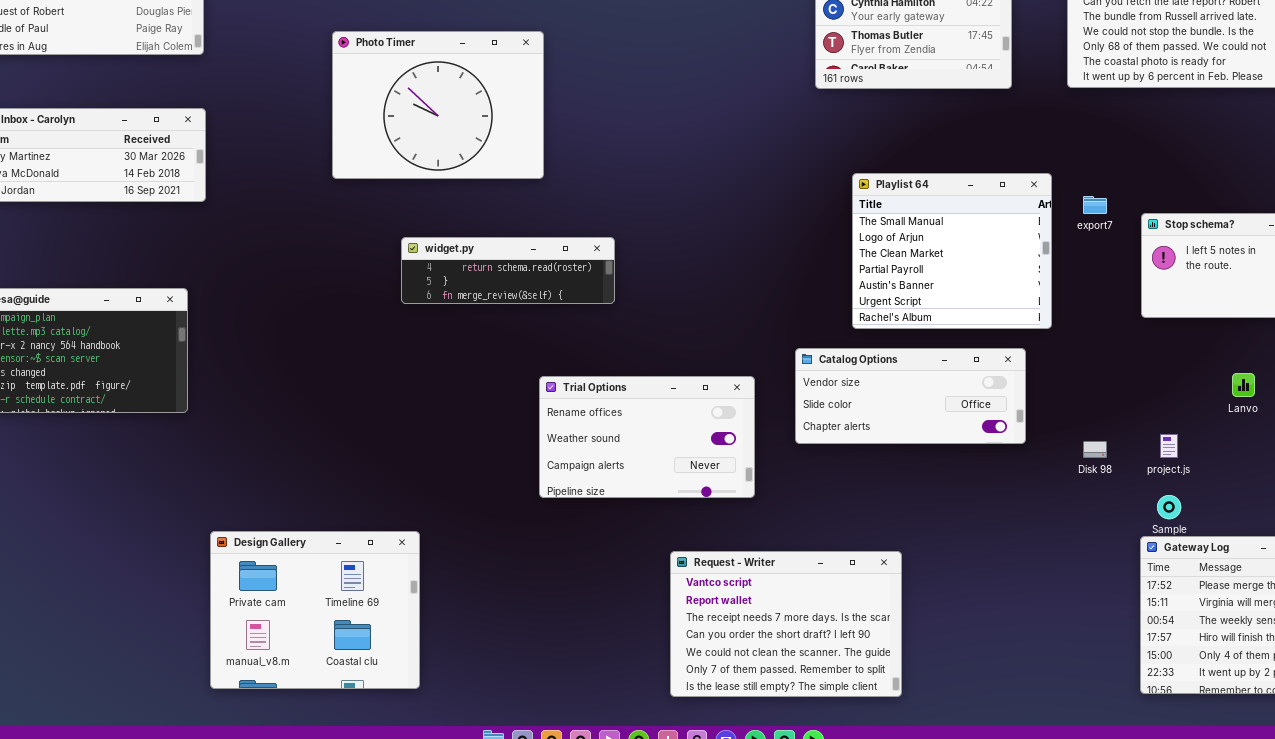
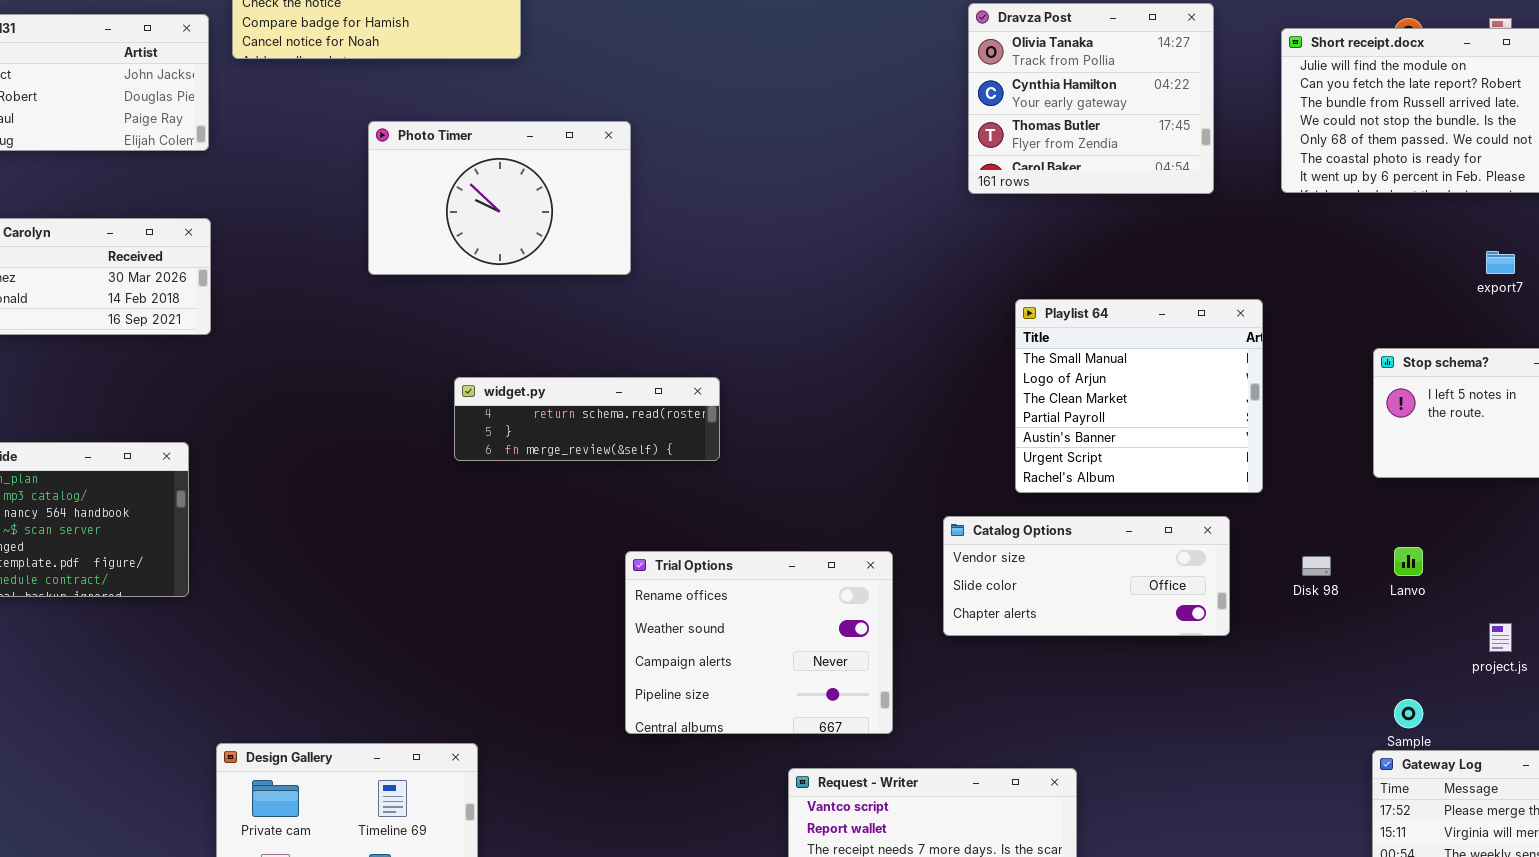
Photo Timer: [332,31,544,179] -> [368,121,631,275], resized
export7: [1083,196,1107,214] -> [1486,251,1515,274], moved
Lanvo: [1232,373,1255,397] -> [1394,547,1423,576], moved
Trial Options: [539,376,755,498] -> [625,551,893,734], resized
project.js: [1160,434,1178,458] -> [1489,623,1512,652], moved
Disk 98: [1083,441,1107,458] -> [1302,556,1331,576], moved

